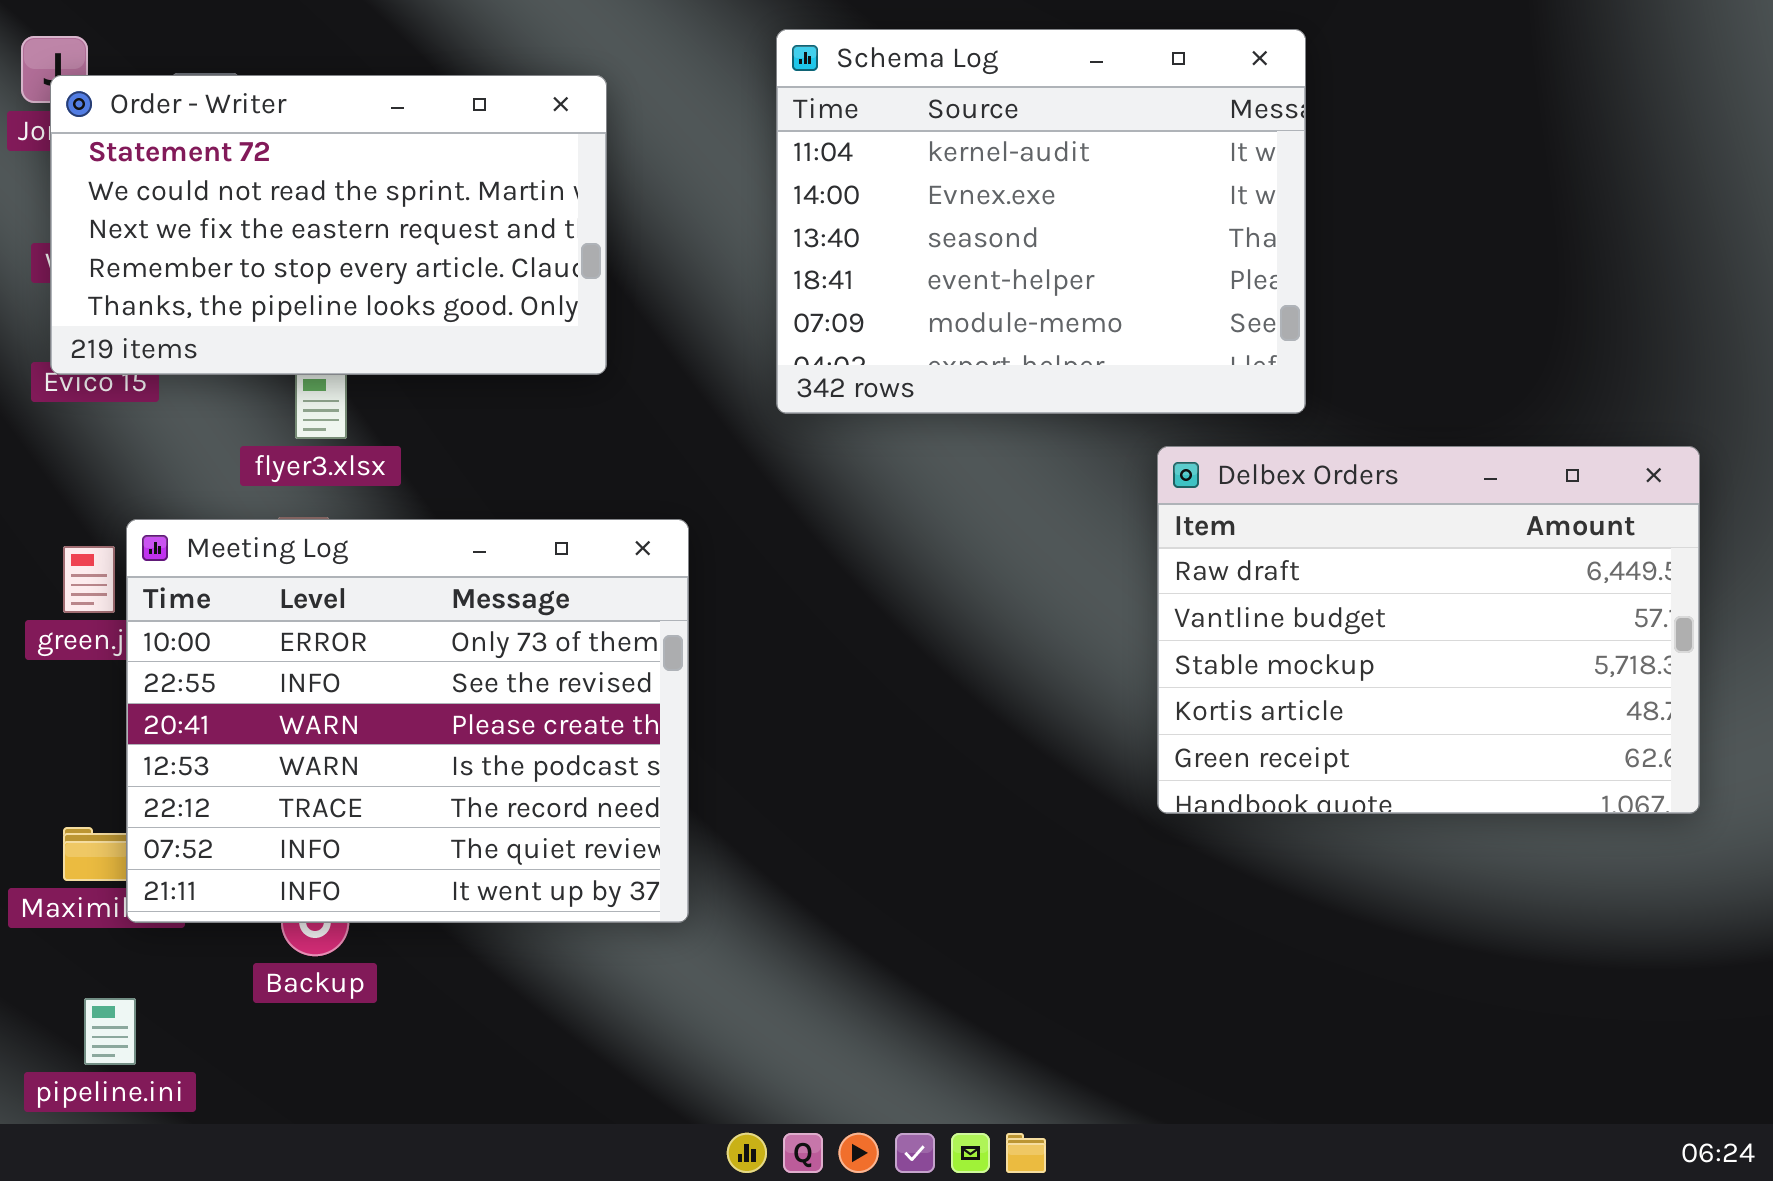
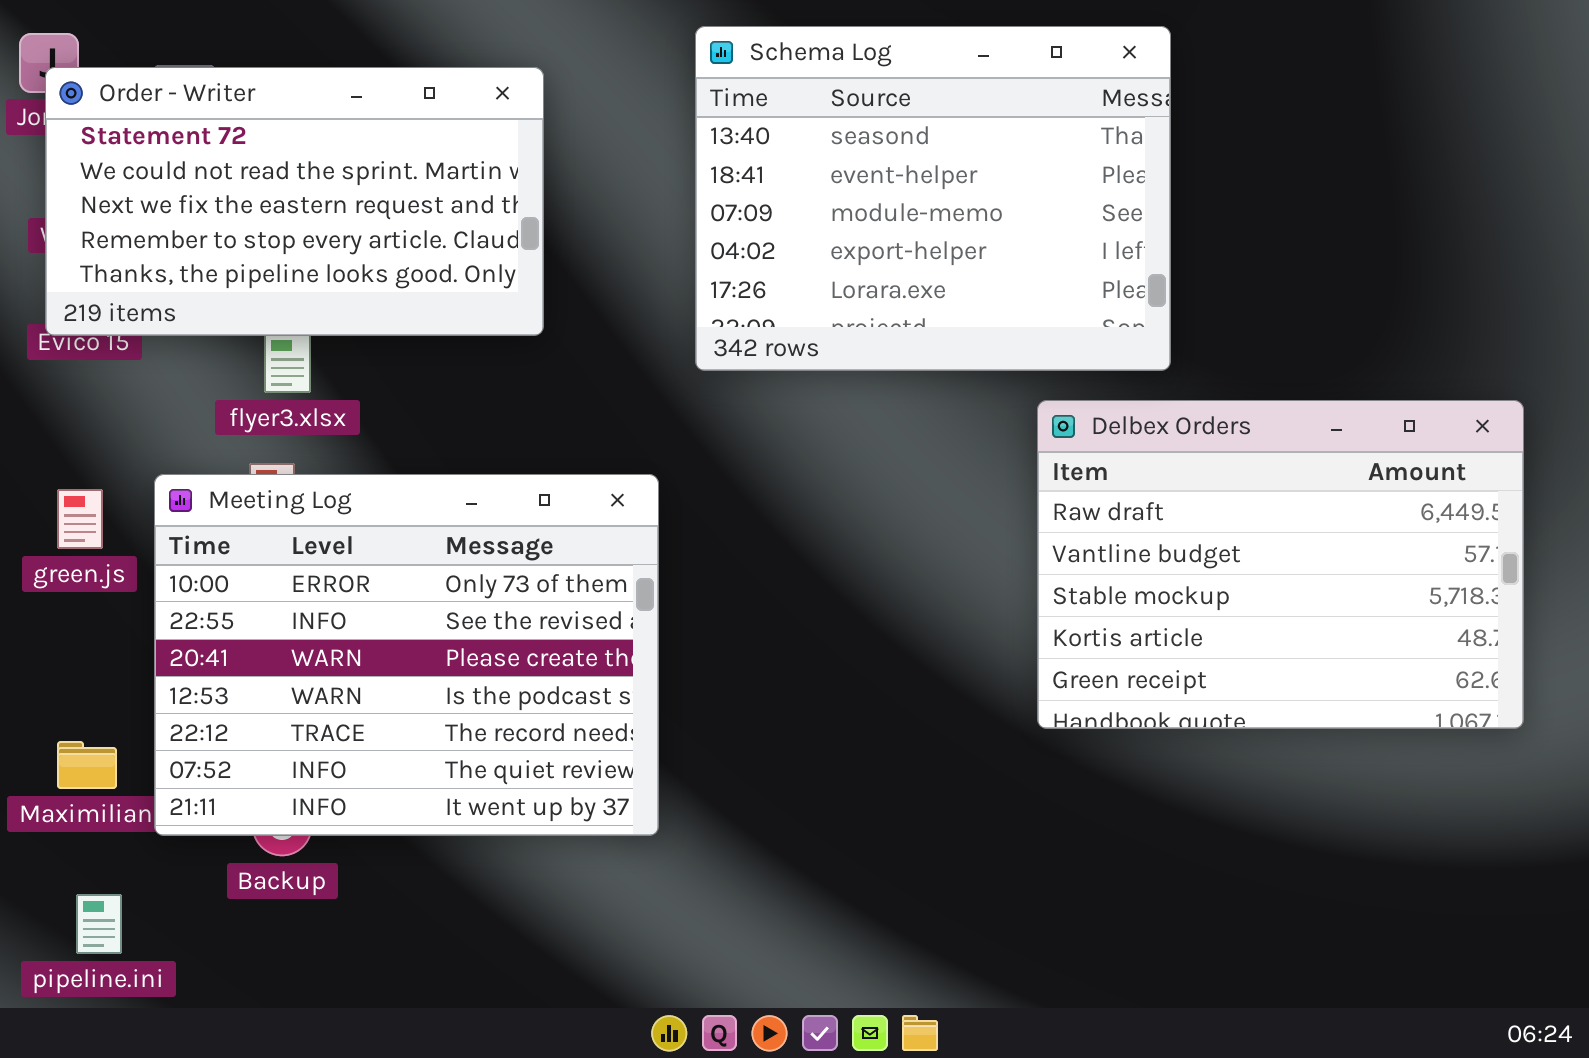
Schema Log: [776,29,1306,414] -> [695,26,1171,371], scrolled down 2 rows
Meeting Log: [126,519,689,923] -> [154,474,659,836], moved

